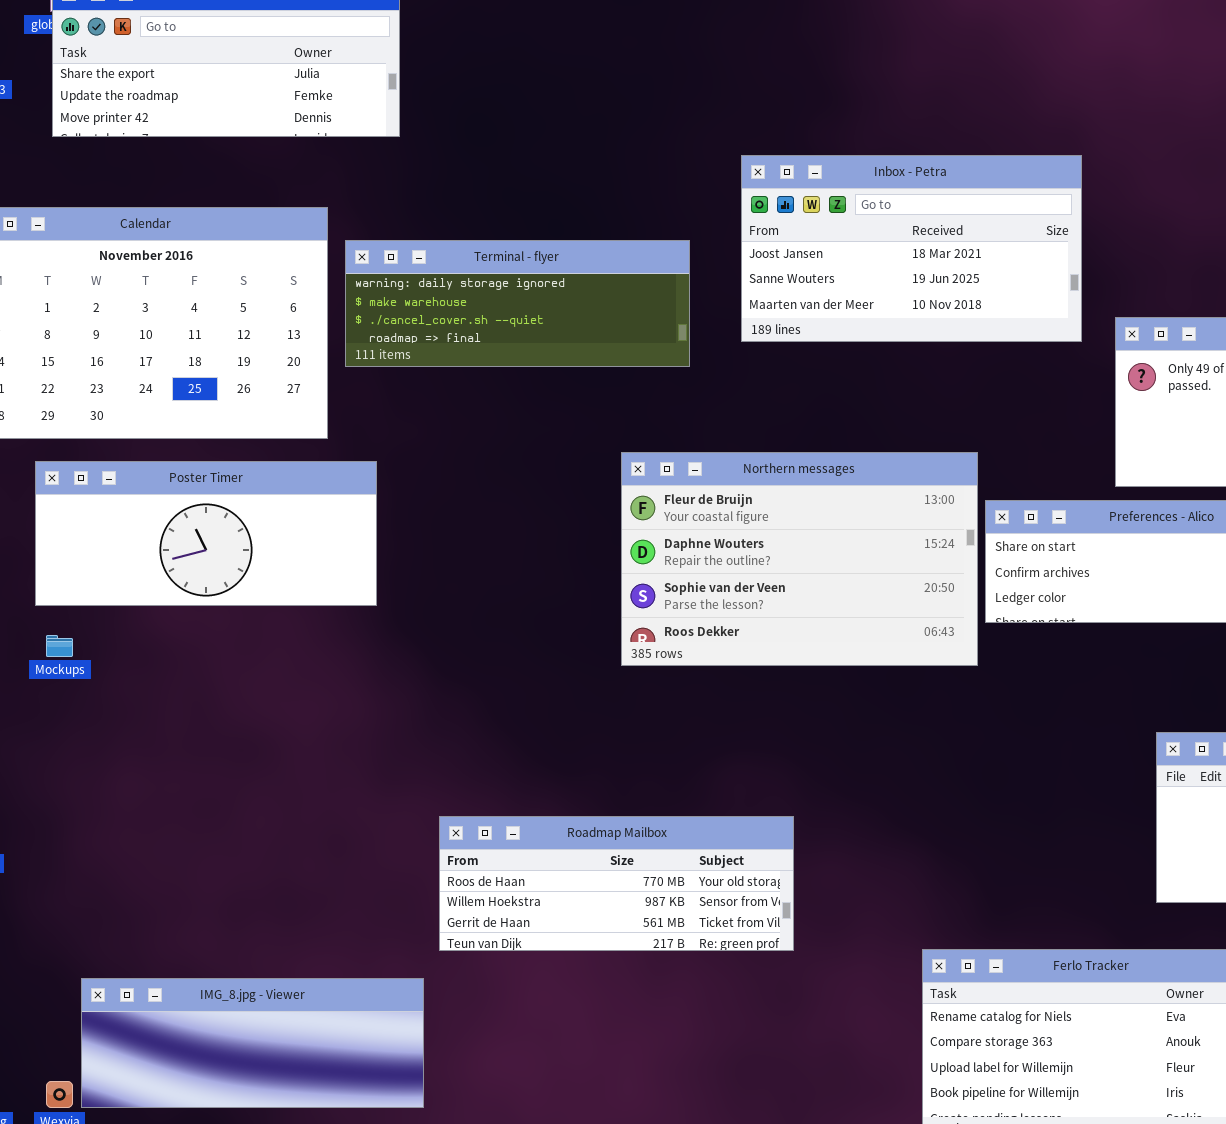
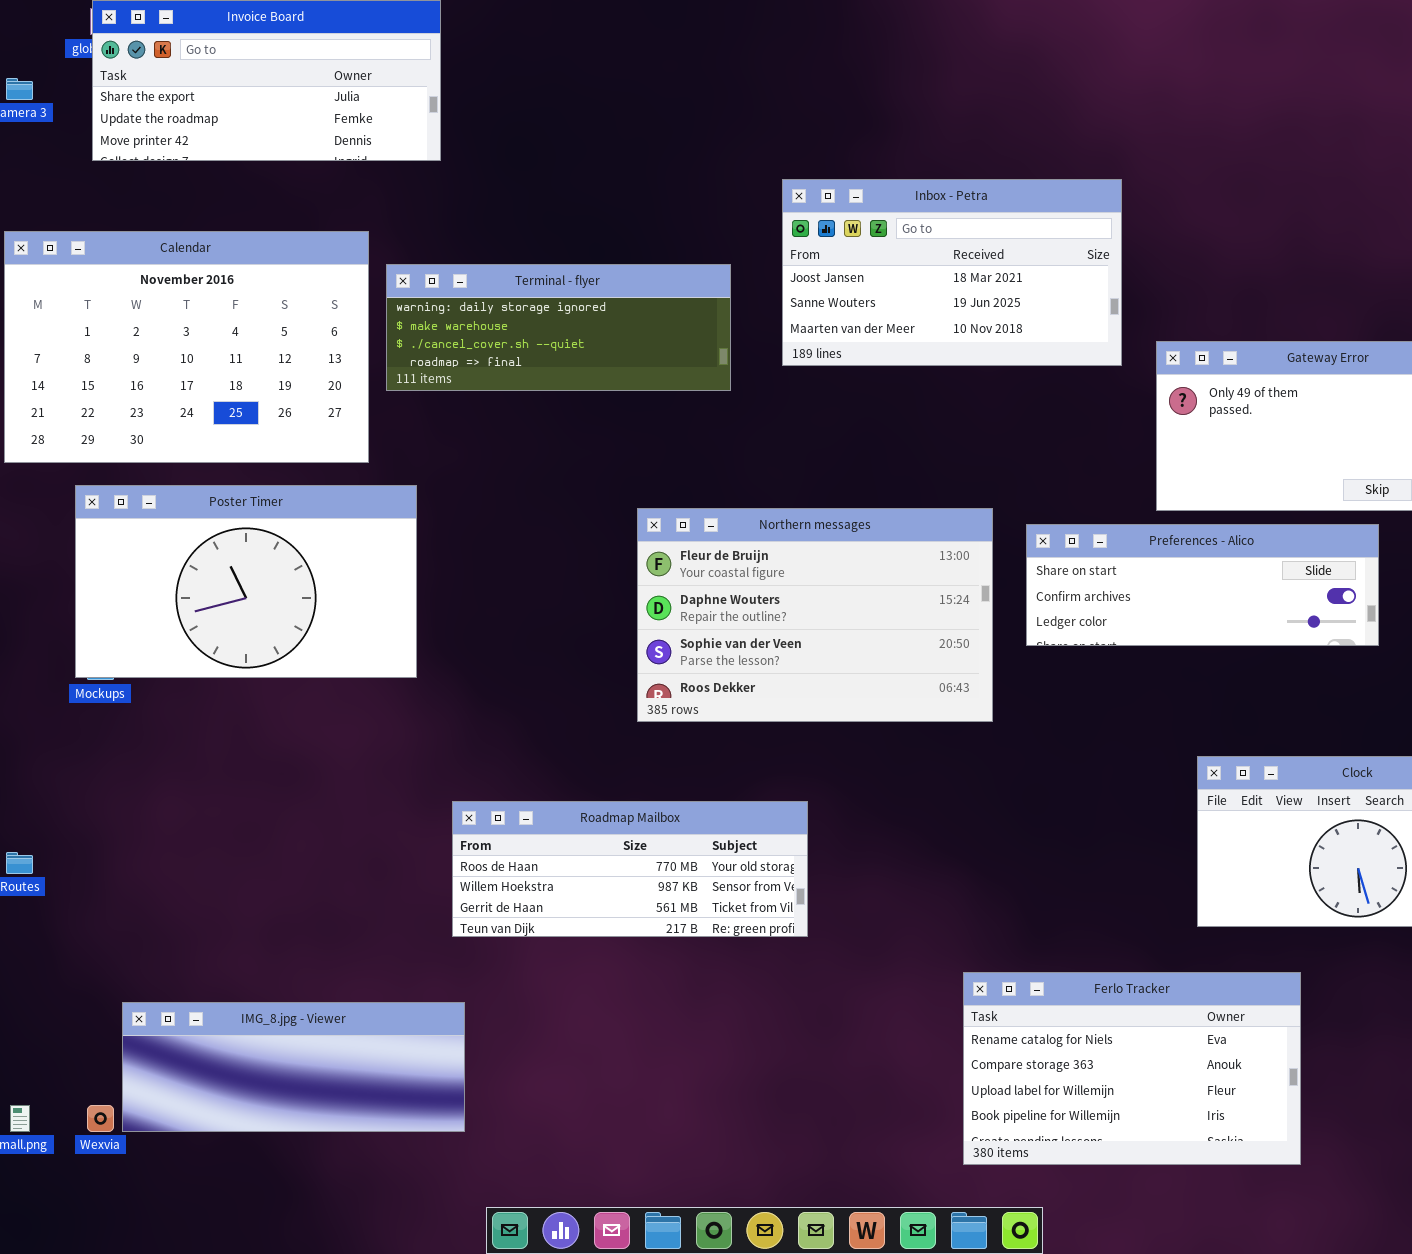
Northern messages: [621,452,978,666] -> [637,508,993,722], moved
Poster Timer: [35,461,377,606] -> [75,485,417,678], resized
Roadmap Mailbox: [439,816,794,951] -> [452,801,808,937], moved

